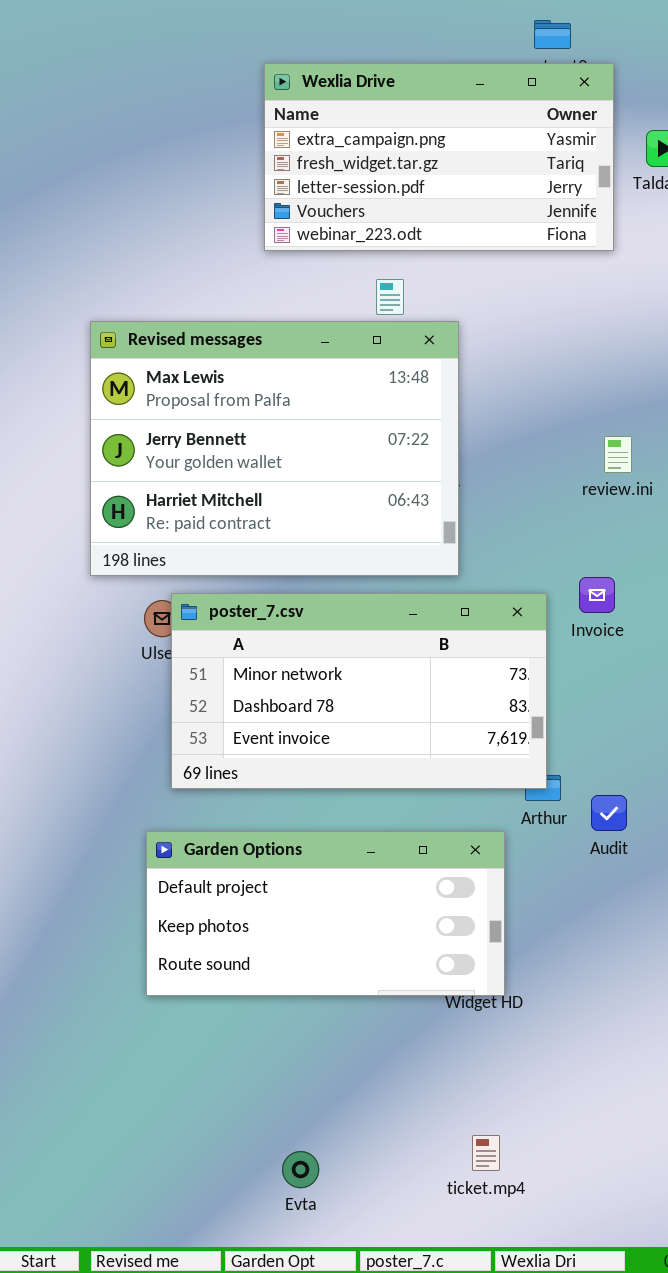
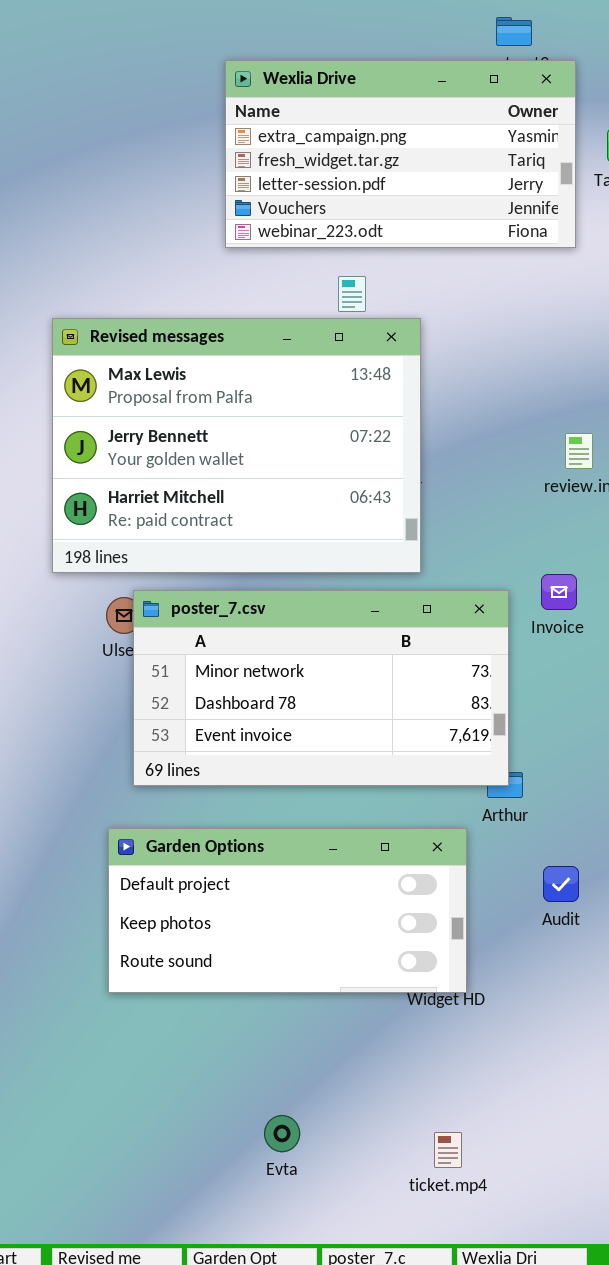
Audit: [591,795,627,831] -> [543,866,579,902], moved
Evta: [282,1151,319,1188] -> [264,1115,300,1152], moved

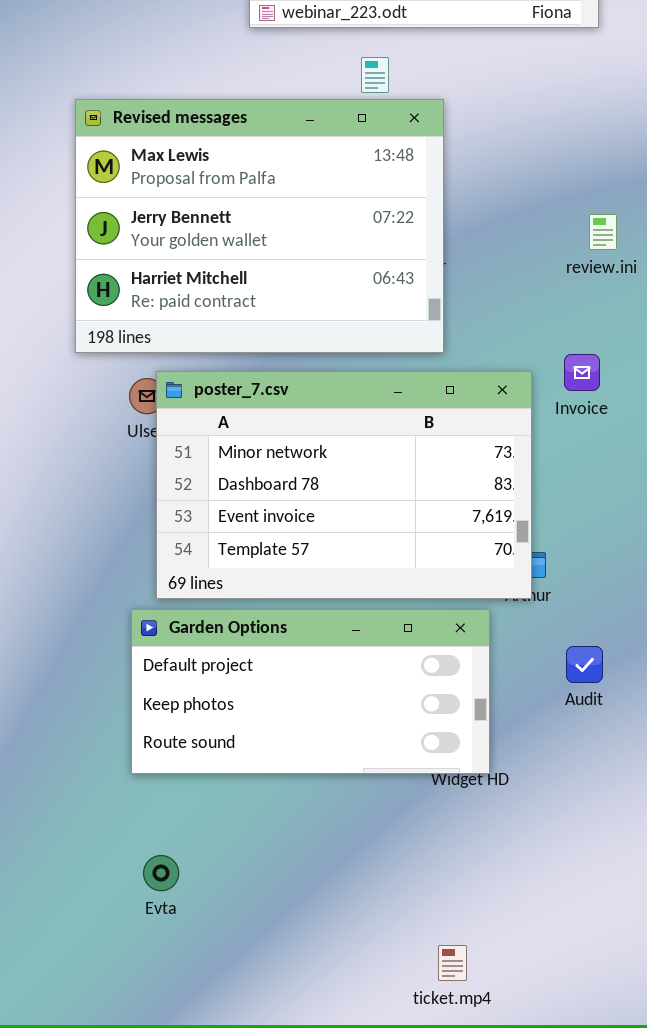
poster_7.csv: [133,590,509,786] -> [156,371,532,599], resized
Evta: [264,1115,300,1152] -> [143,855,179,891], moved
ticket.mp4: [434,1132,462,1168] -> [438,945,467,981], moved

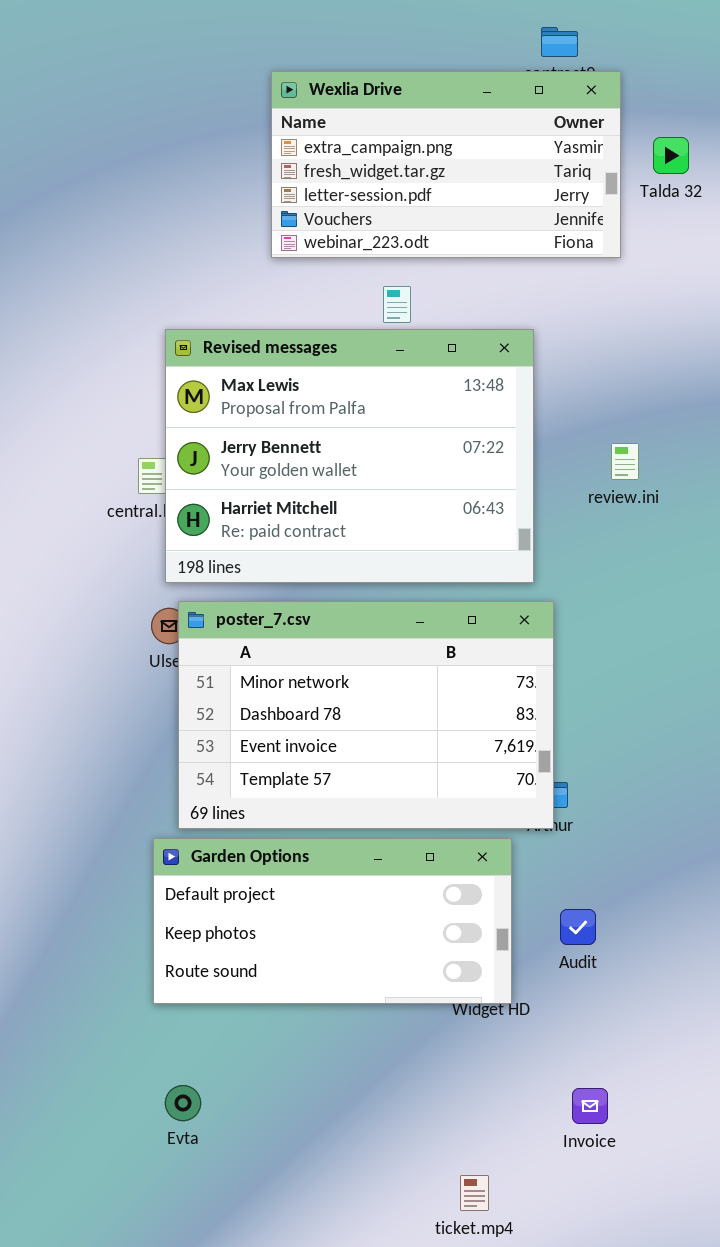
Revised messages: [75,99,444,353] -> [165,329,534,583], moved
Invoice: [564,354,600,391] -> [572,1088,608,1124], moved
Audit: [566,646,603,683] -> [560,909,596,945], moved

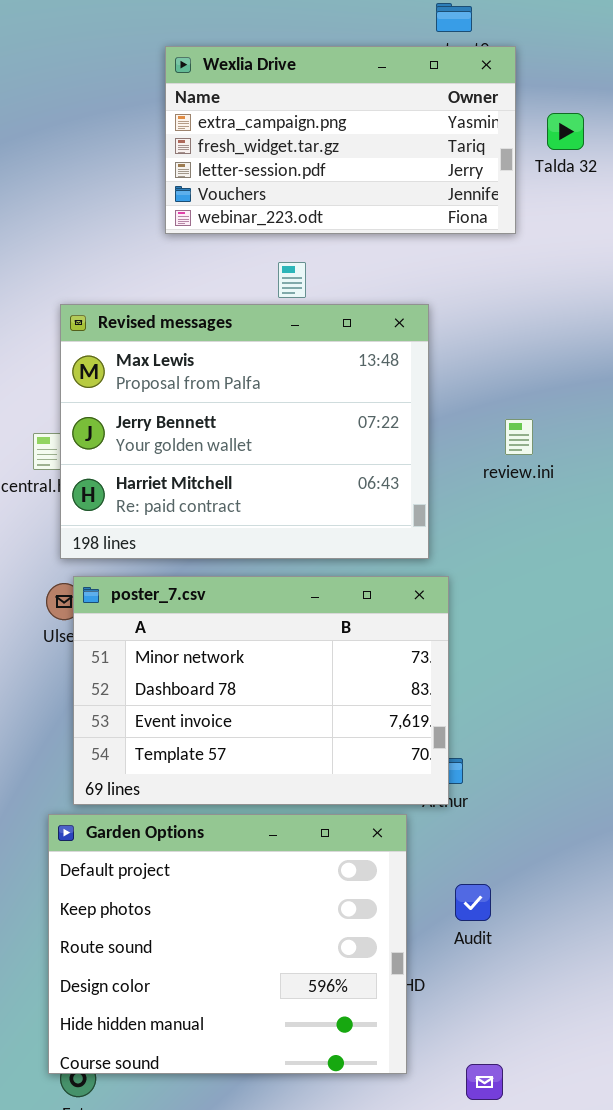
Garden Options: [153,838,512,1004] -> [48,814,407,1074], resized

